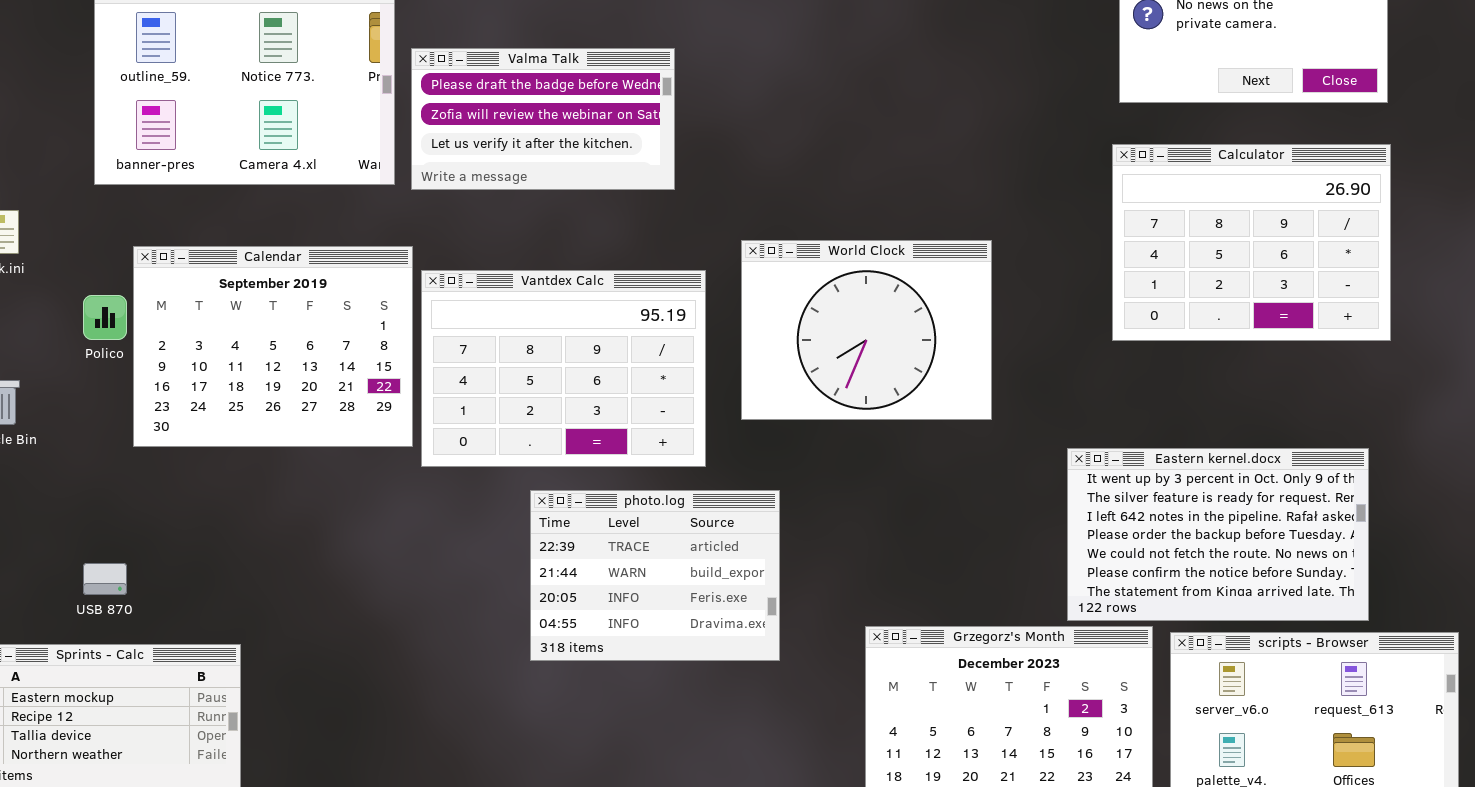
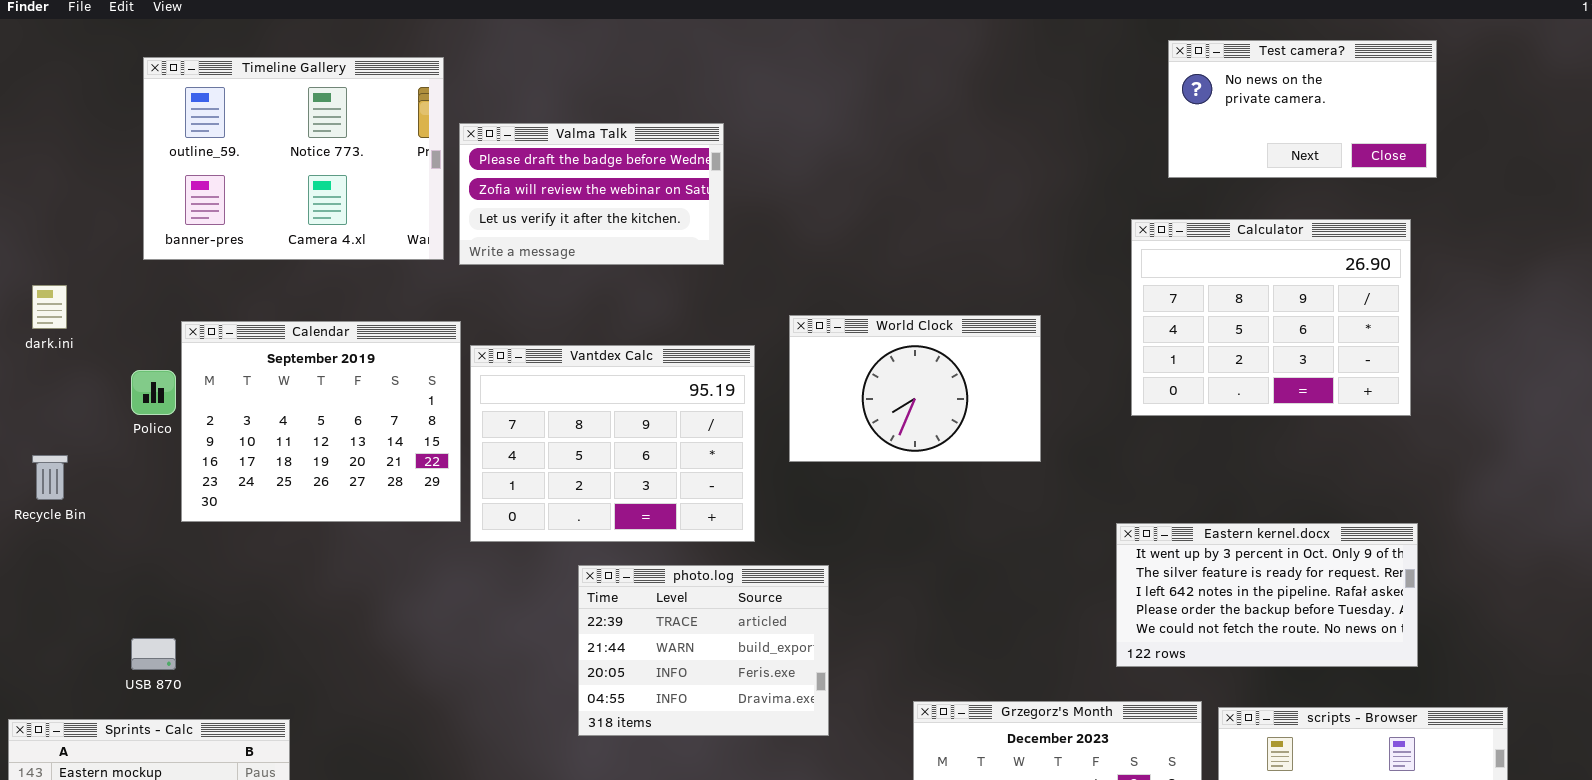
Calculator: [1112,144,1391,341] -> [1131,219,1411,416], moved
World Clock: [741,240,992,420] -> [789,315,1041,462], resized
Eastern kernel.docx: [1067,448,1369,621] -> [1116,523,1418,667], resized

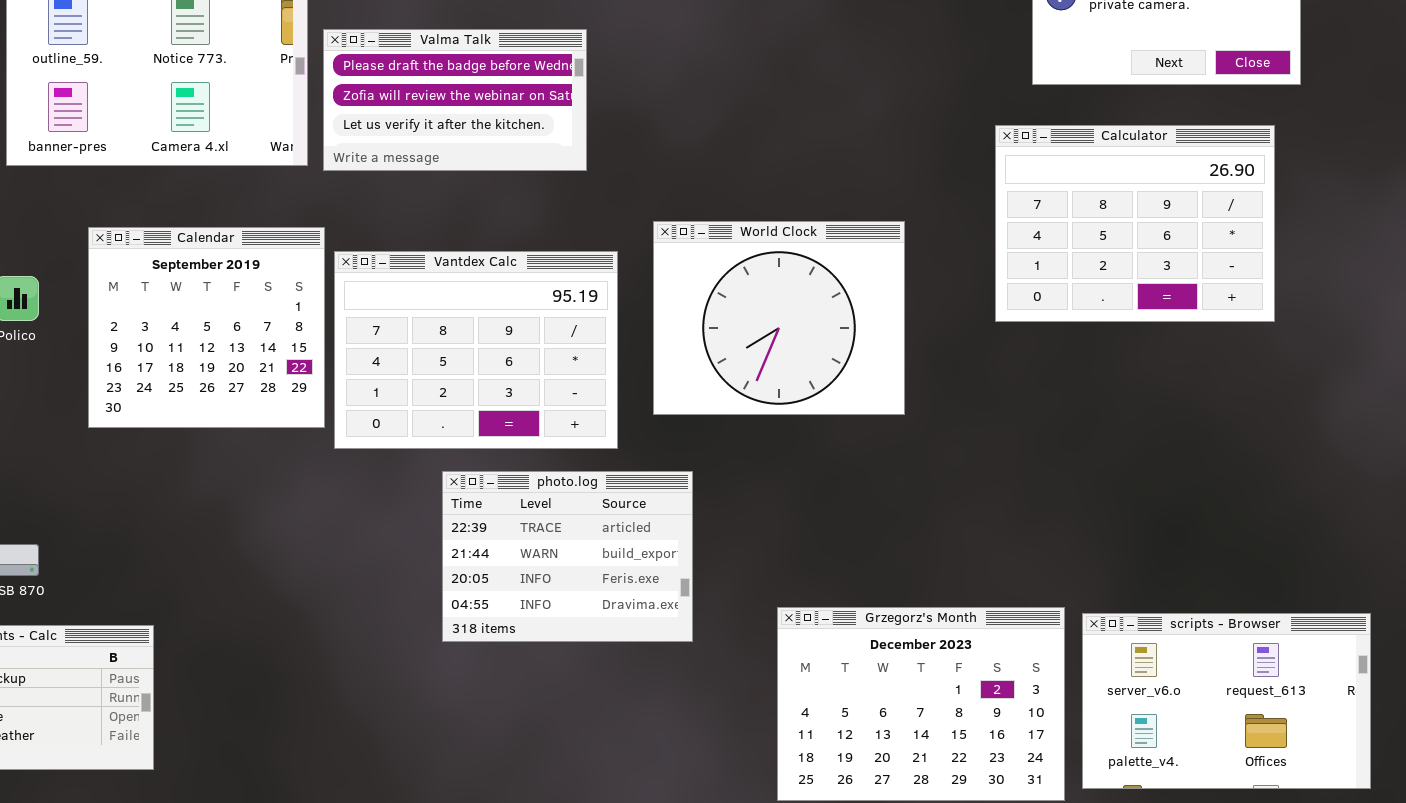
World Clock: [789,315,1041,462] -> [653,221,905,415], resized
Calendar: [181,321,461,522] -> [88,227,325,428], resized
Eastern kernel.docx: [1116,523,1418,667] -> none, closed

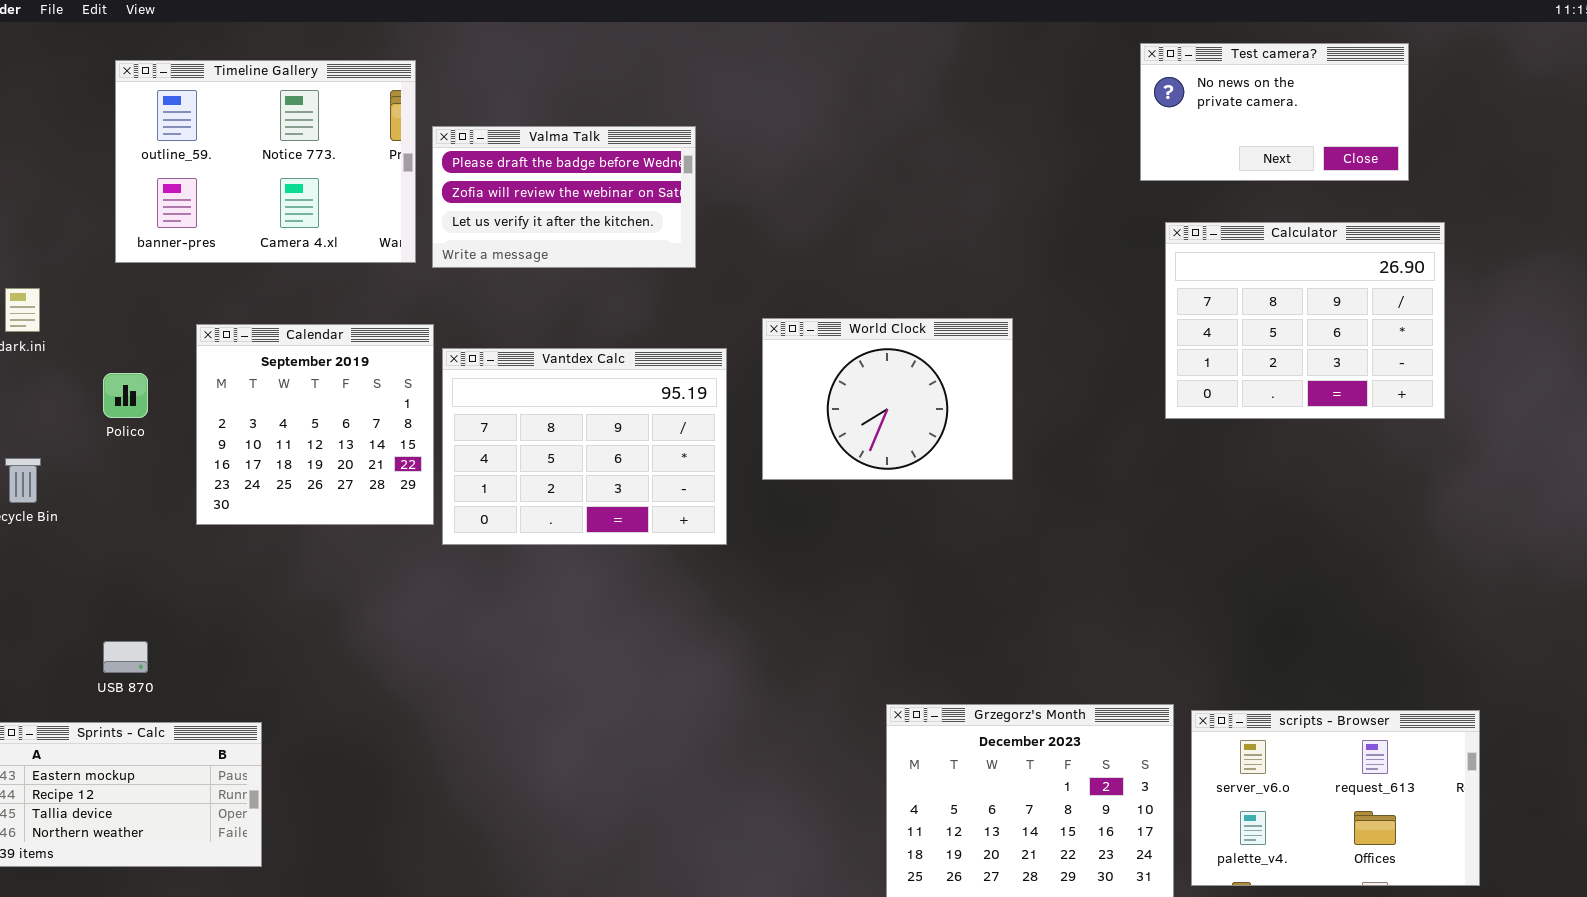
Calculator: [995,125,1275,322] -> [1165,222,1445,419], moved
World Clock: [653,221,905,415] -> [762,318,1013,480], resized
photo.log: [442,471,693,642] -> none, closed

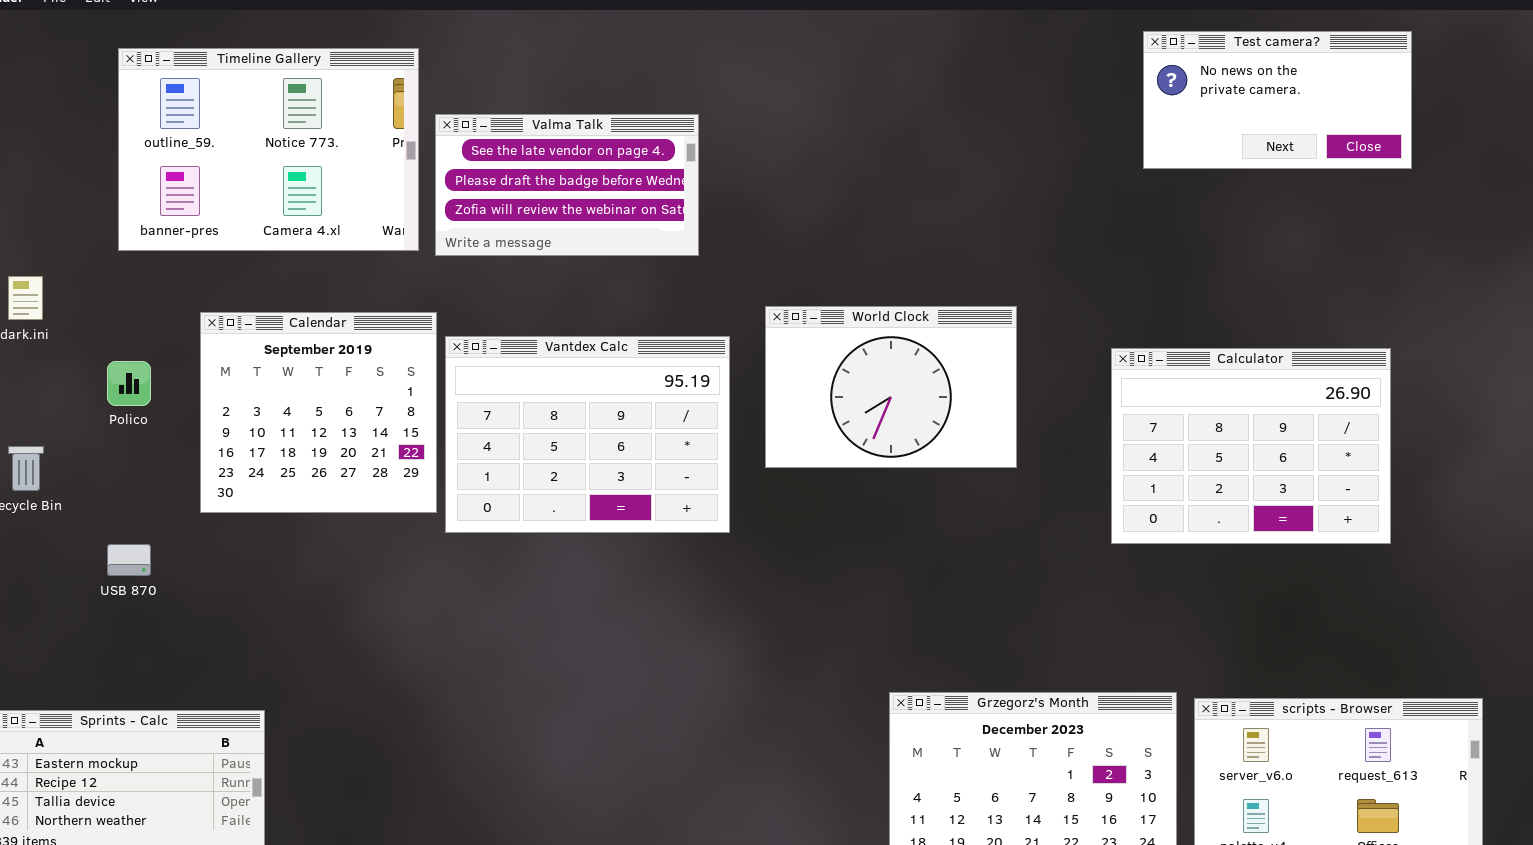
Valma Talk: [432,126,696,268] -> [435,114,699,256], scrolled up 1 row
Calculator: [1165,222,1445,419] -> [1111,348,1391,544], moved
USB 870: [103,641,148,673] -> [107,544,151,576], moved

